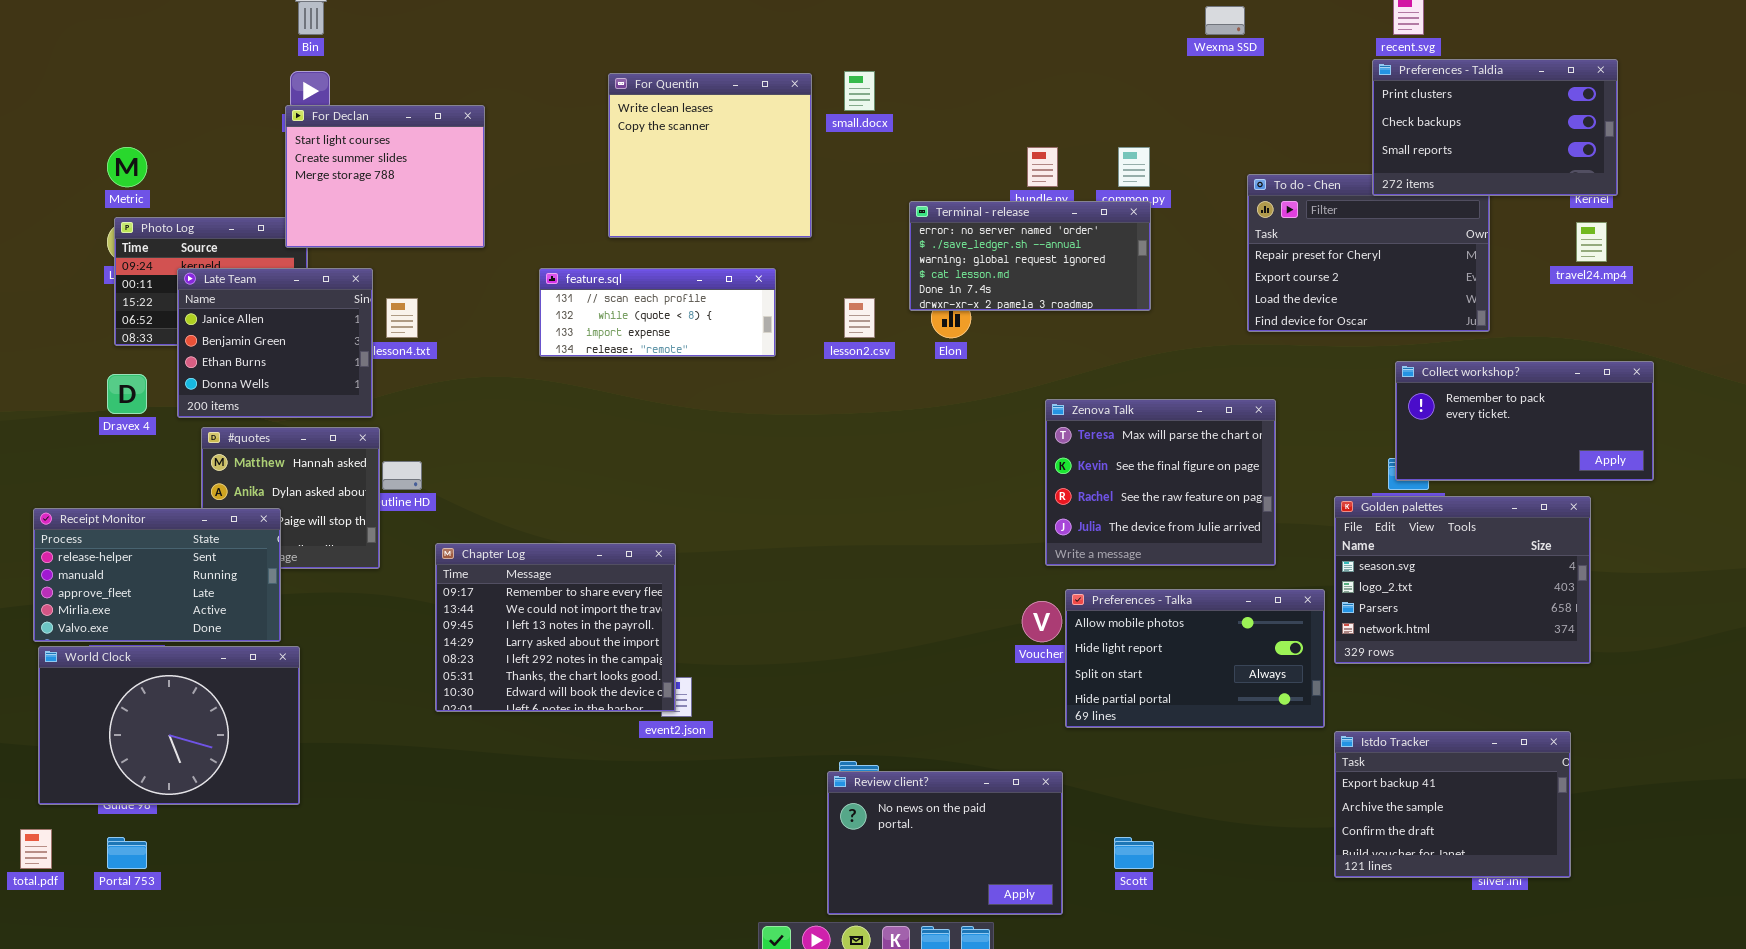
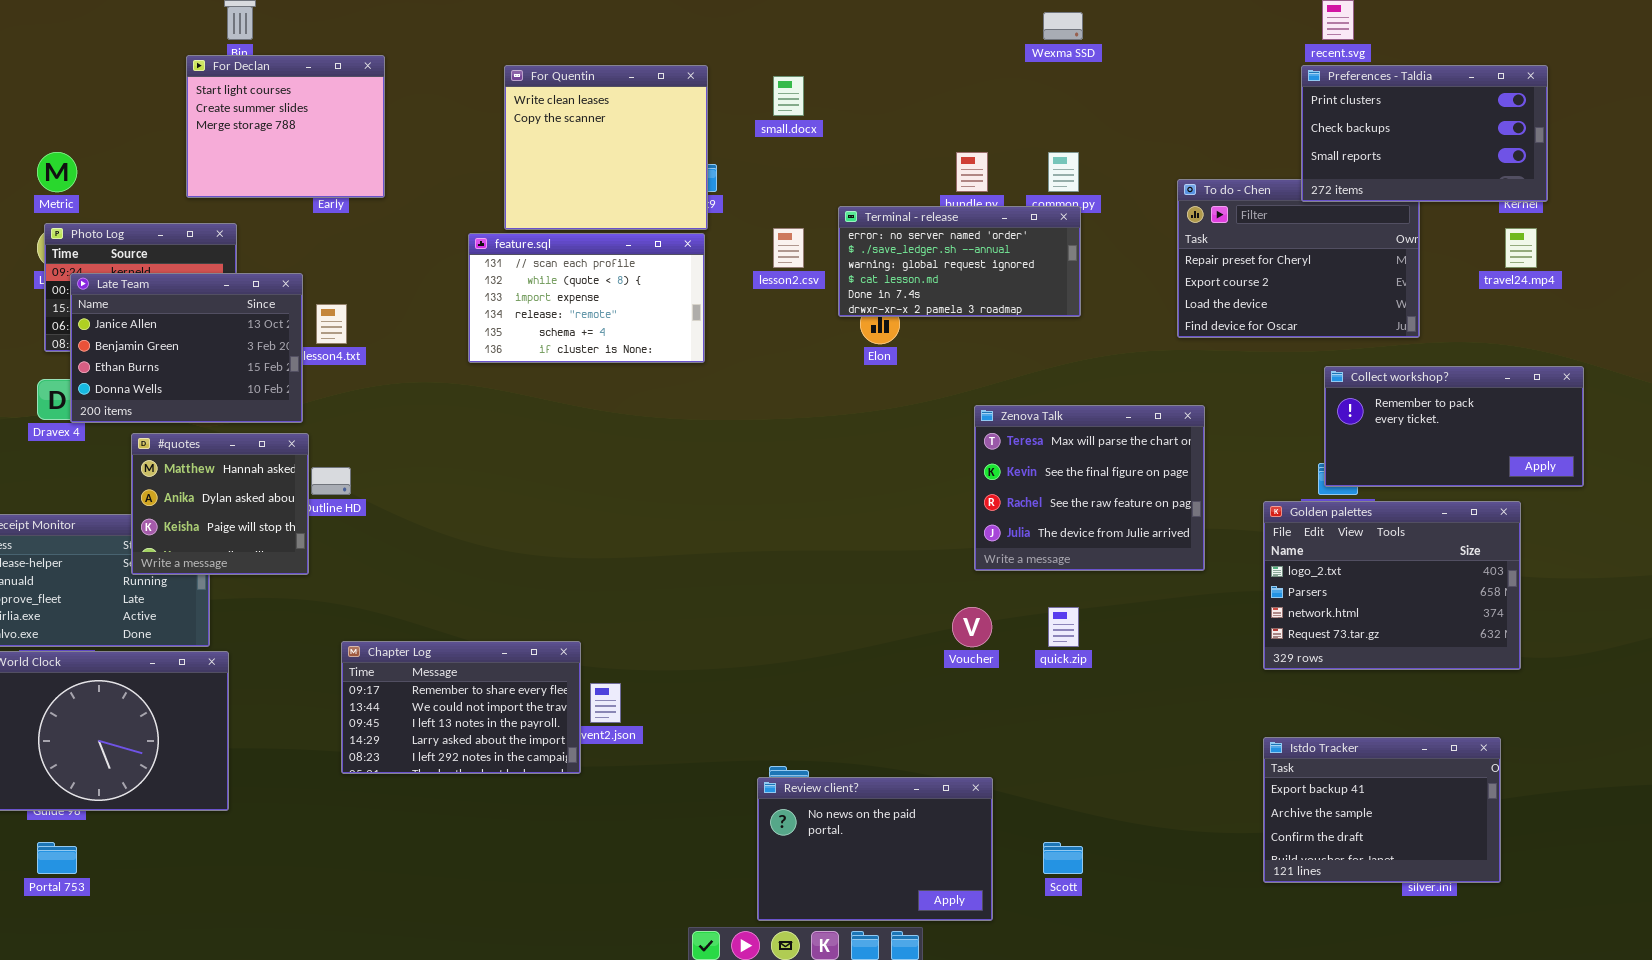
Wexma SSD: [1205,6,1245,35] -> [1043,12,1083,40], moved
For Quentin: [608,73,812,238] -> [504,65,708,230], moved
For Declan: [285,105,485,248] -> [186,55,385,198], moved
Late Team: [177,268,373,418] -> [70,273,303,423], resized
feature.sql: [539,268,776,357] -> [468,233,705,363], resized
lesson2.csv: [844,298,875,338] -> [773,228,804,268], moved
#quotes: [201,427,380,569] -> [131,433,309,575], raised
Golden palettes: [1334,496,1591,664] -> [1263,501,1521,670], scrolled down 1 row
Chapter Log: [435,543,676,712] -> [341,641,581,774], moved, resized
Preferences - Talka: [1065,589,1325,728] -> none, closed

